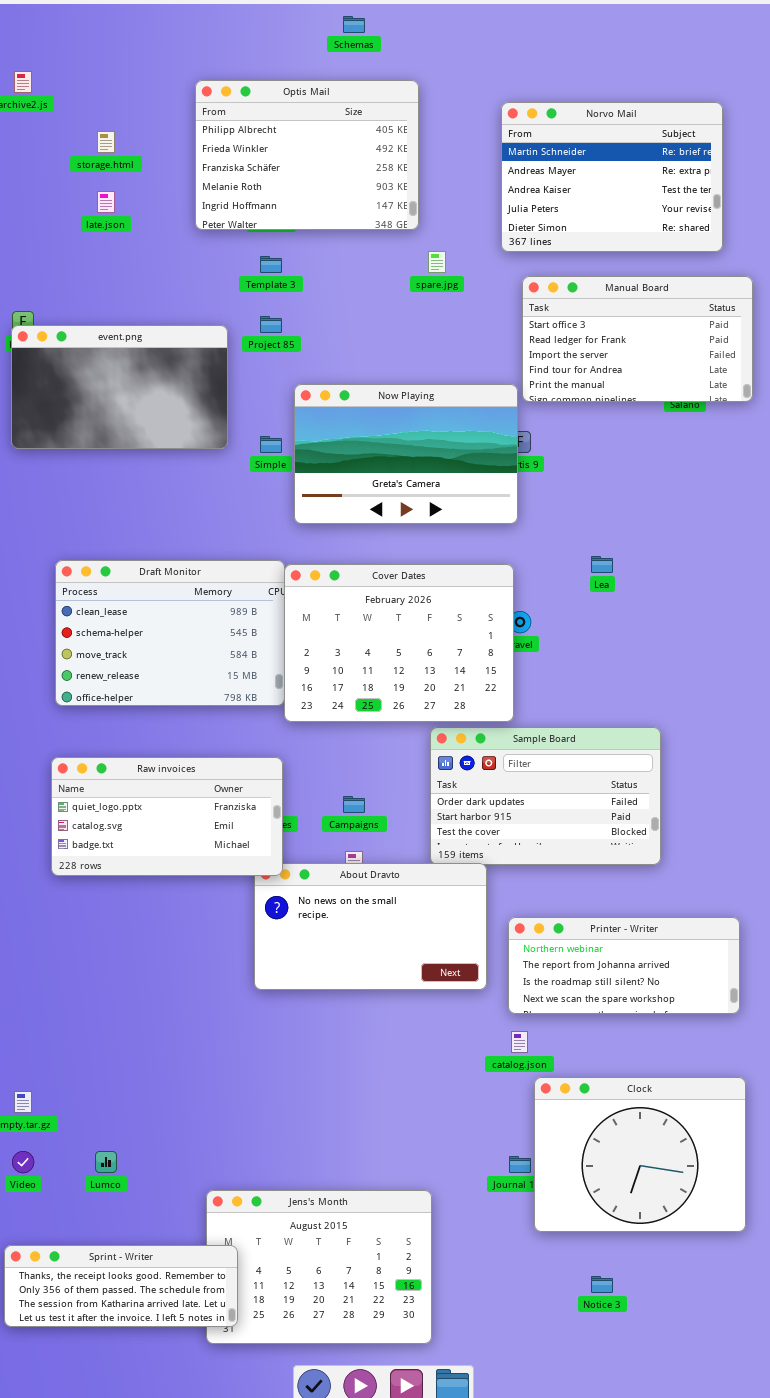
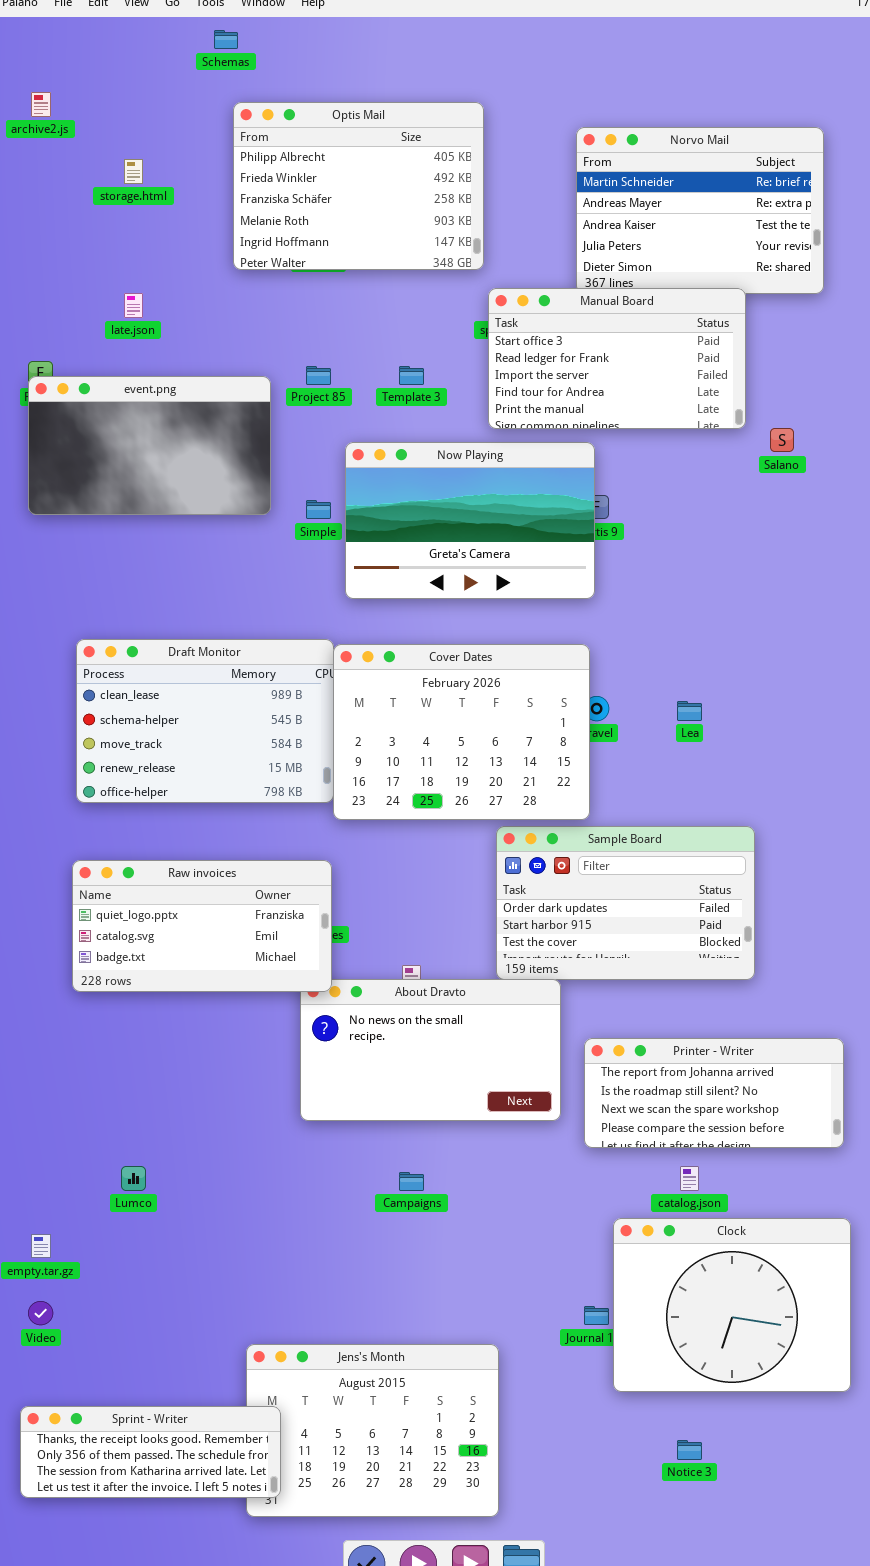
Schemas: [343,16,365,33] -> [214,30,238,49], moved
late.json: [97,191,115,213] -> [124,293,143,318], moved
Template 3: [260,256,282,273] -> [399,366,424,385], moved
Manual Board: [522,276,753,402] -> [488,288,746,429], moved
Lea: [591,556,613,573] -> [677,701,702,721], moved
Campaigns: [343,796,365,813] -> [399,1172,424,1191], moved
Printer - Writer: [508,917,740,1014] -> [584,1038,844,1148], scrolled down 1 row
catalog.json: [511,1031,528,1053] -> [680,1166,699,1191], moved
Lumco: [95,1151,117,1173] -> [121,1166,146,1191], moved

